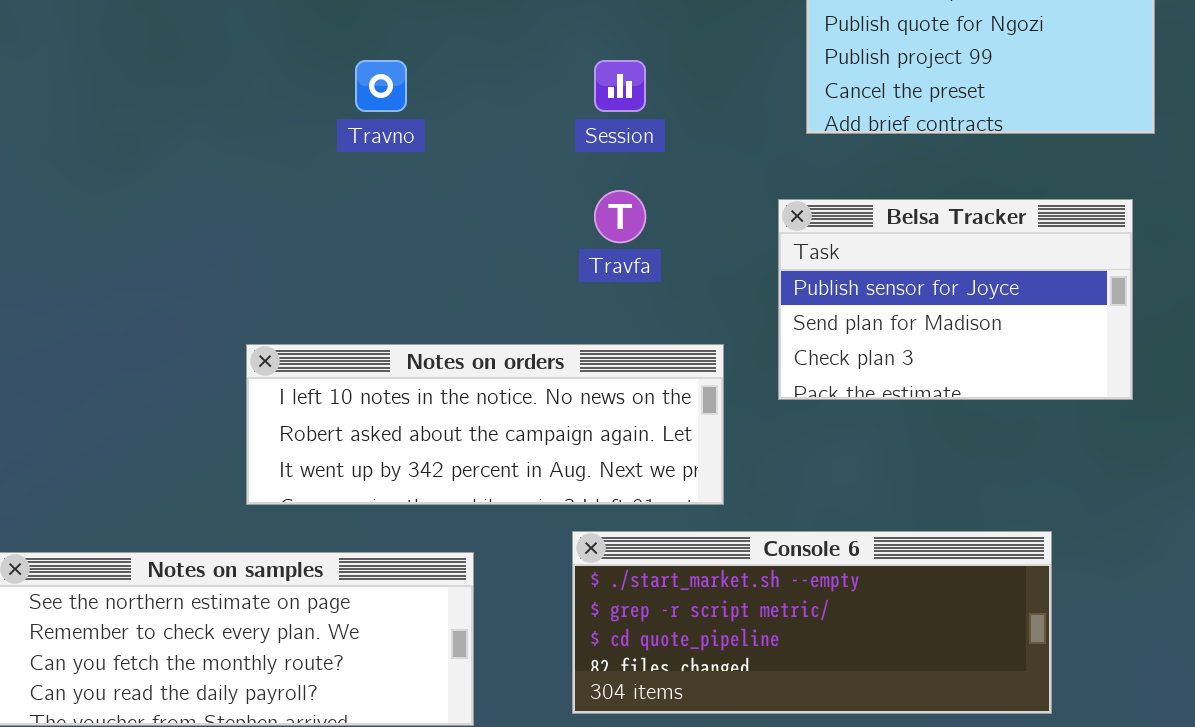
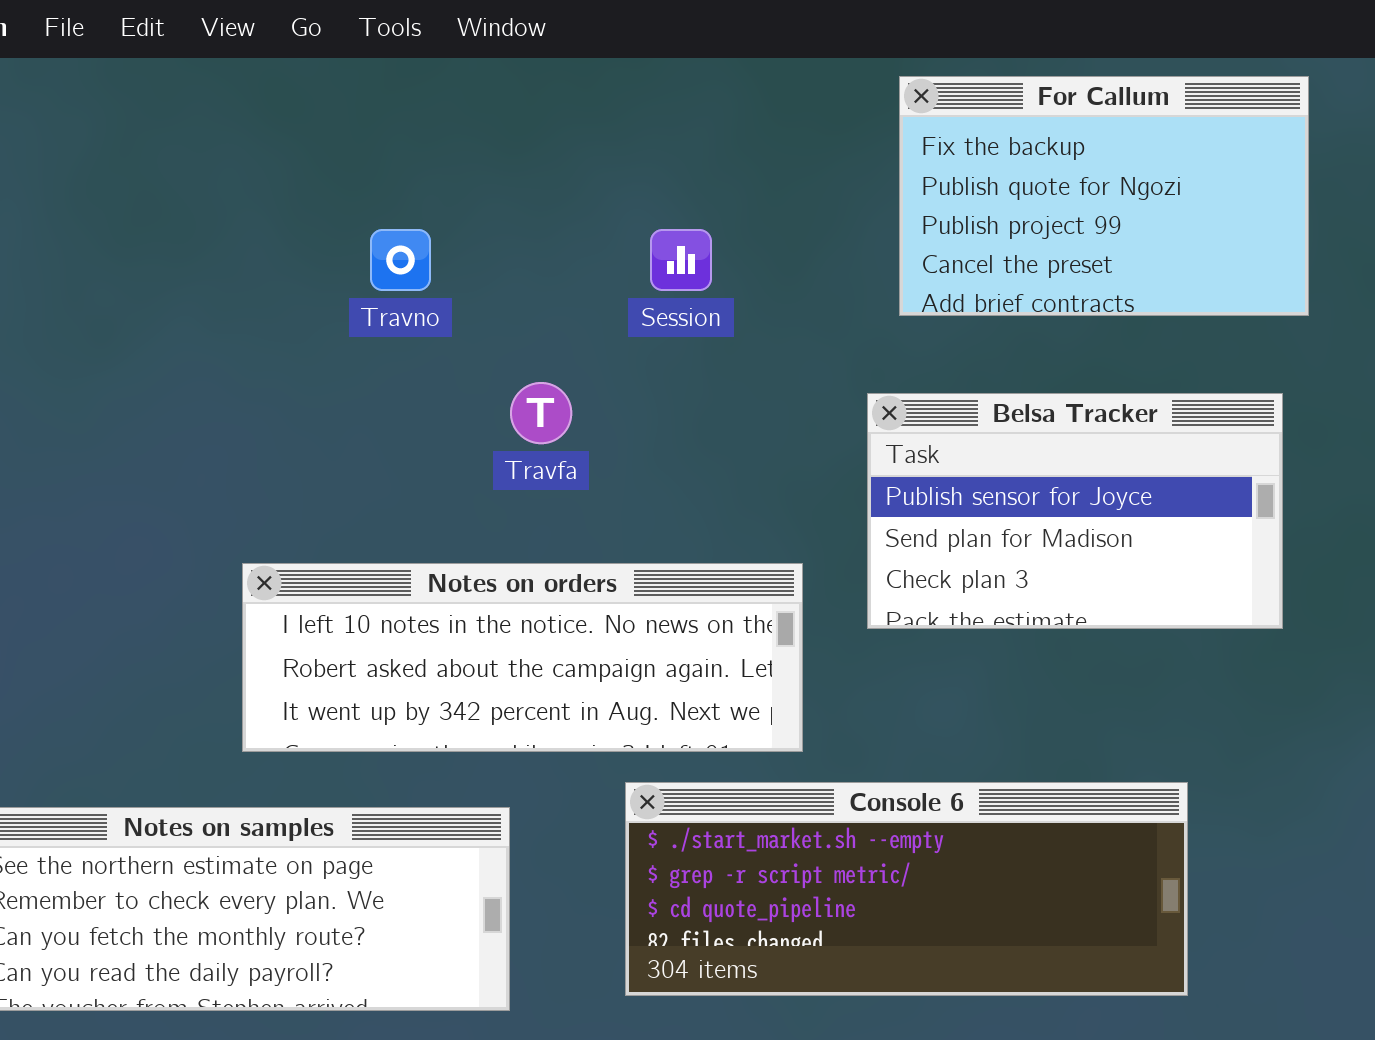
Travfa: [594,190,646,243] -> [510,382,572,444], moved

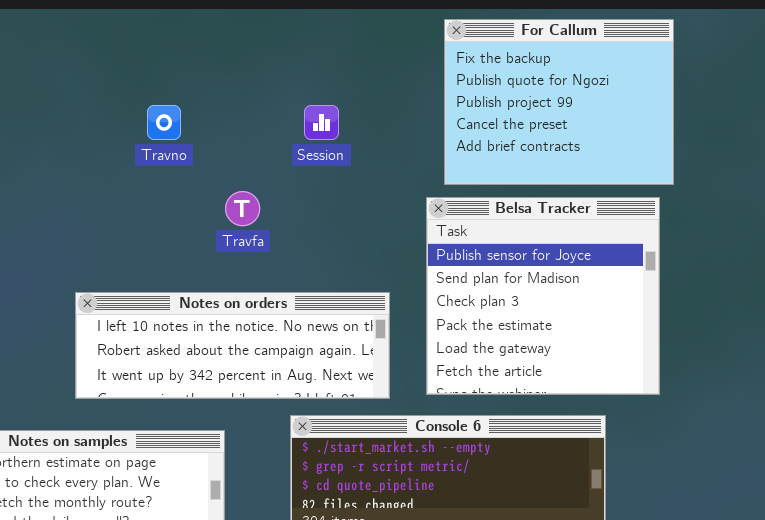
For Callum: [899,76,1309,316] -> [444,19,674,185], resized
Belsa Tracker: [867,393,1283,629] -> [426,197,660,395], resized

